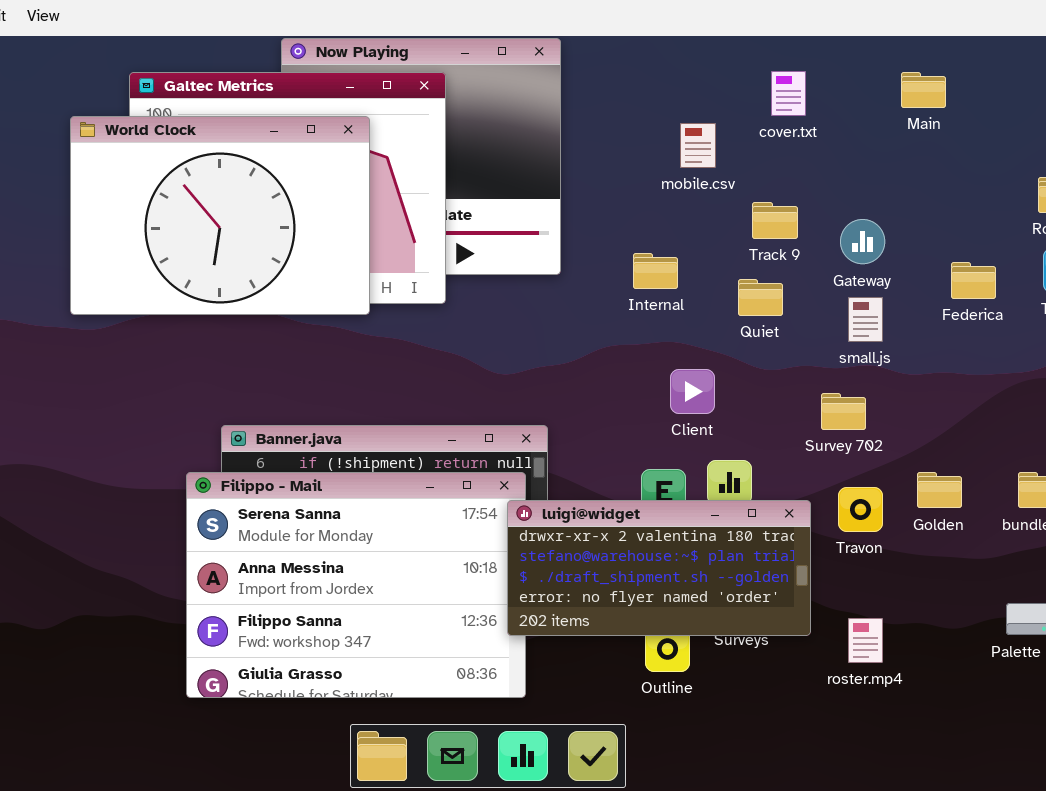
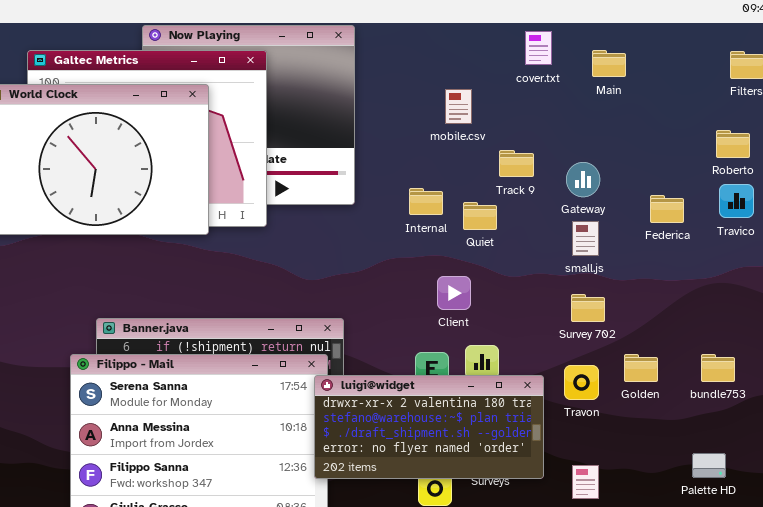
cover.txt: [771,71,806,116] -> [525,31,552,65], moved
Main: [901,72,946,108] -> [592,50,626,77], moved
Quiet: [738,279,783,316] -> [463,202,497,230], moved
Survey 702: [821,393,866,430] -> [571,294,605,322], moved

